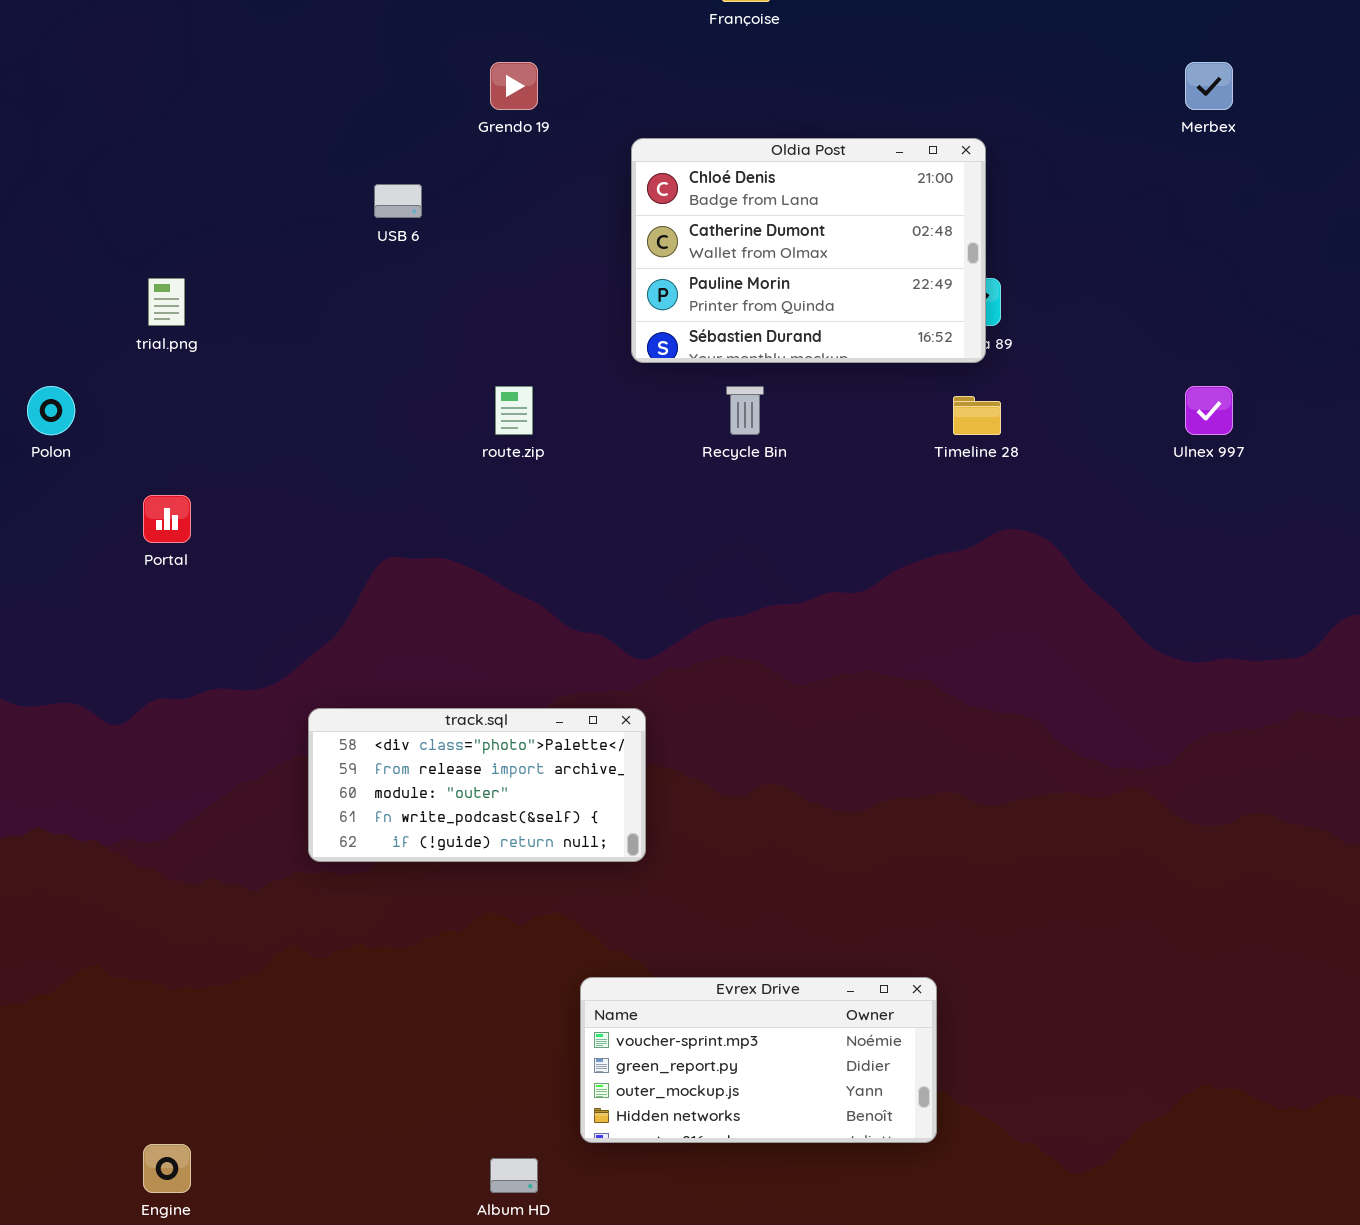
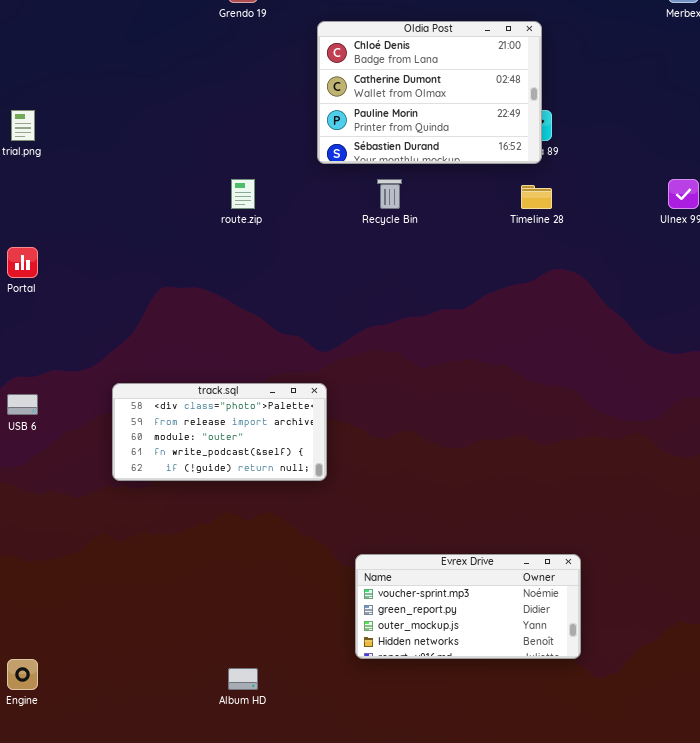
USB 6: [374,184,422,218] -> [7,394,38,415], moved
Evrex Drive: [580,977,937,1143] -> [355,554,581,659], moved

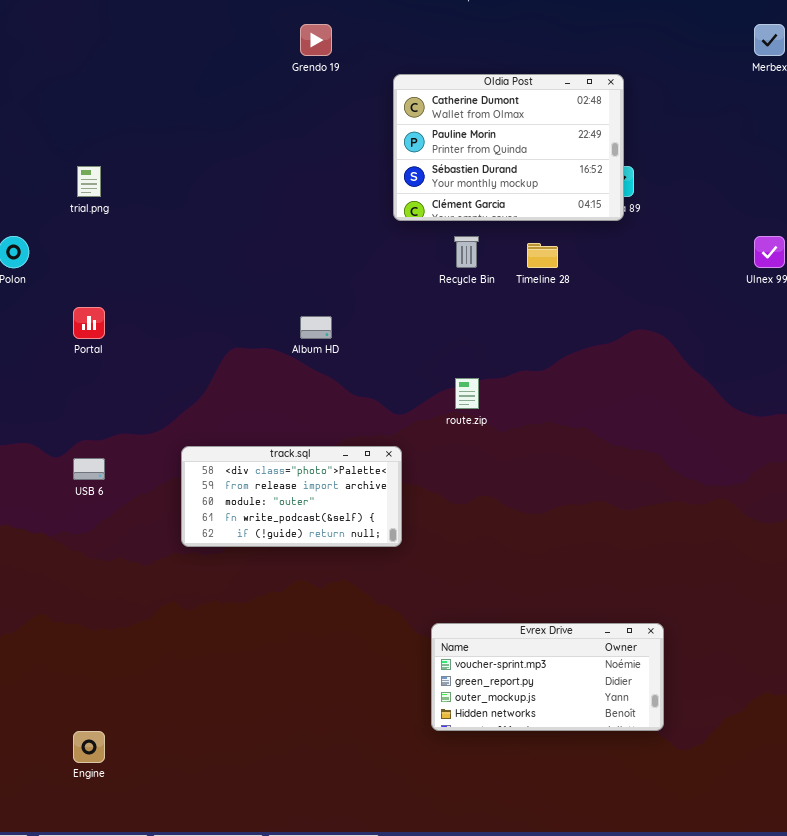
Oldia Post: [317,21,542,164] -> [393,74,624,221], scrolled down 1 row
route.zip: [231,179,255,209] -> [455,378,479,409], moved
Timeline 28: [521,185,552,209] -> [527,243,558,268], moved
Album HD: [228,668,258,690] -> [300,316,332,339], moved

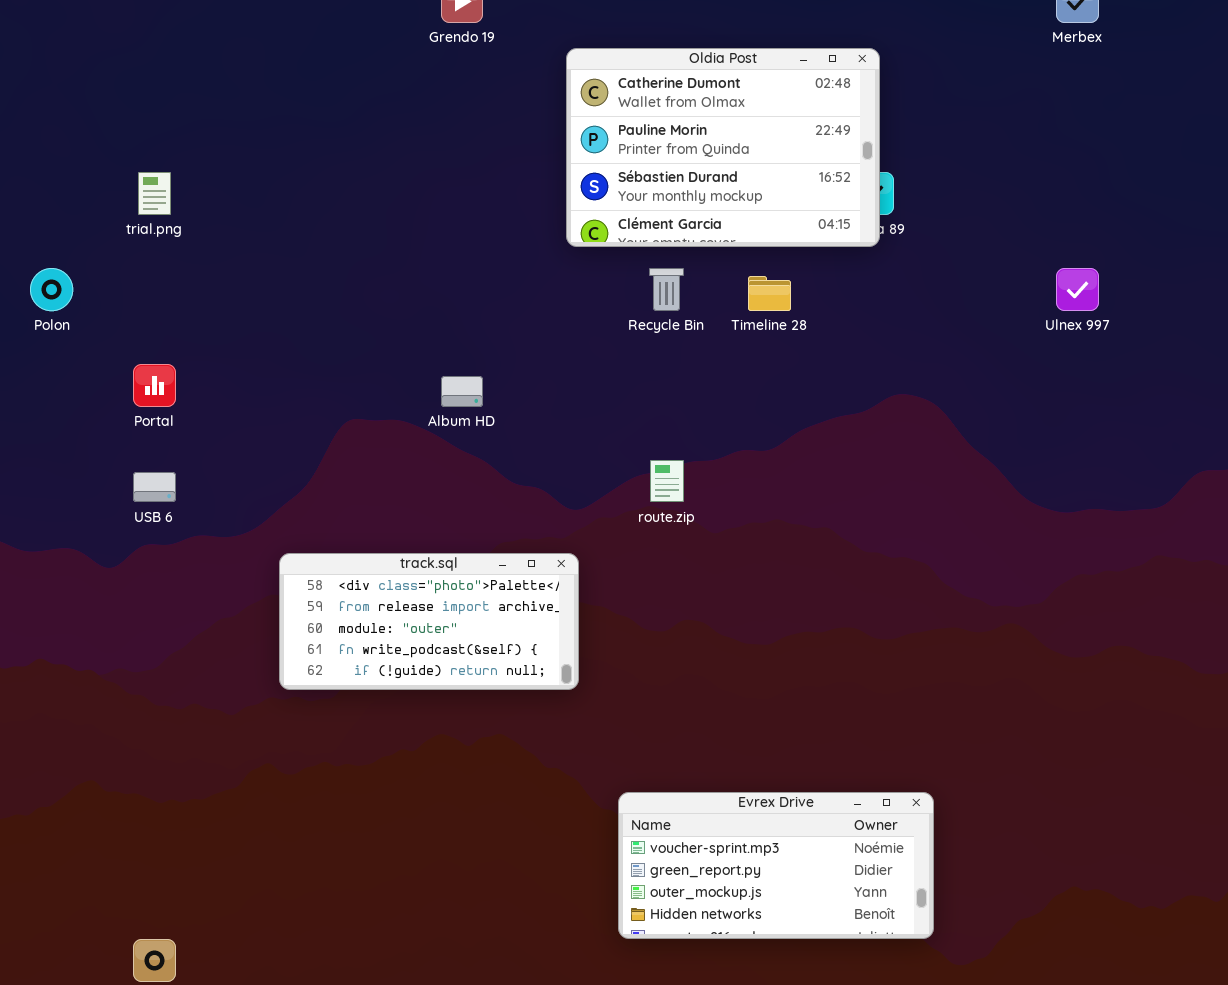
USB 6: [73,458,105,480] -> [133,472,176,502], moved

